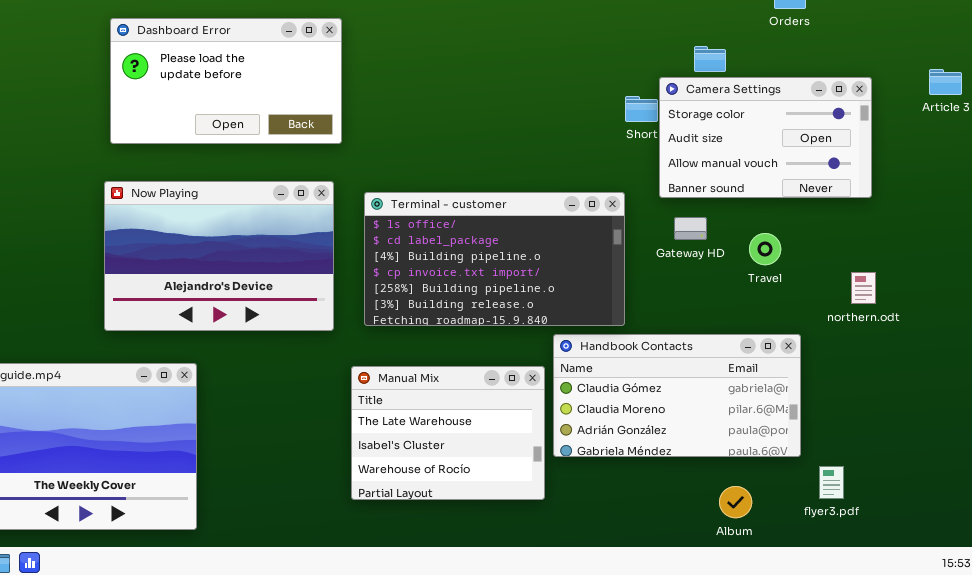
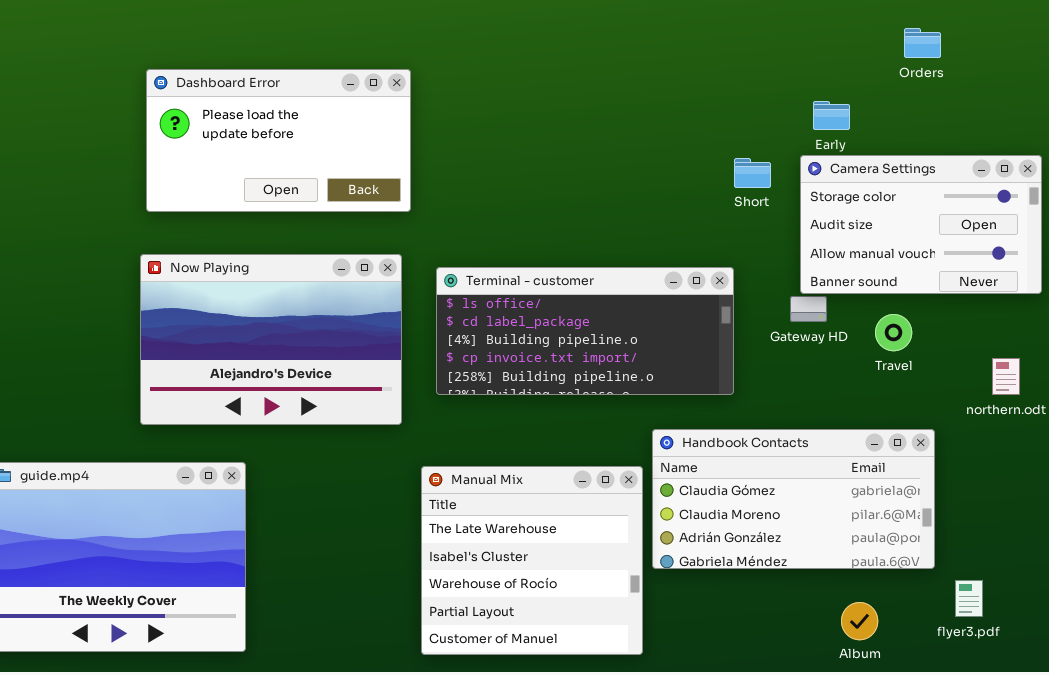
Camera Settings: [659,77,872,198] -> [800,155,1042,294], moved
Terminal - customer: [364,192,625,326] -> [436,267,734,395], resized
Manual Mix: [351,366,545,500] -> [421,466,643,655], resized

